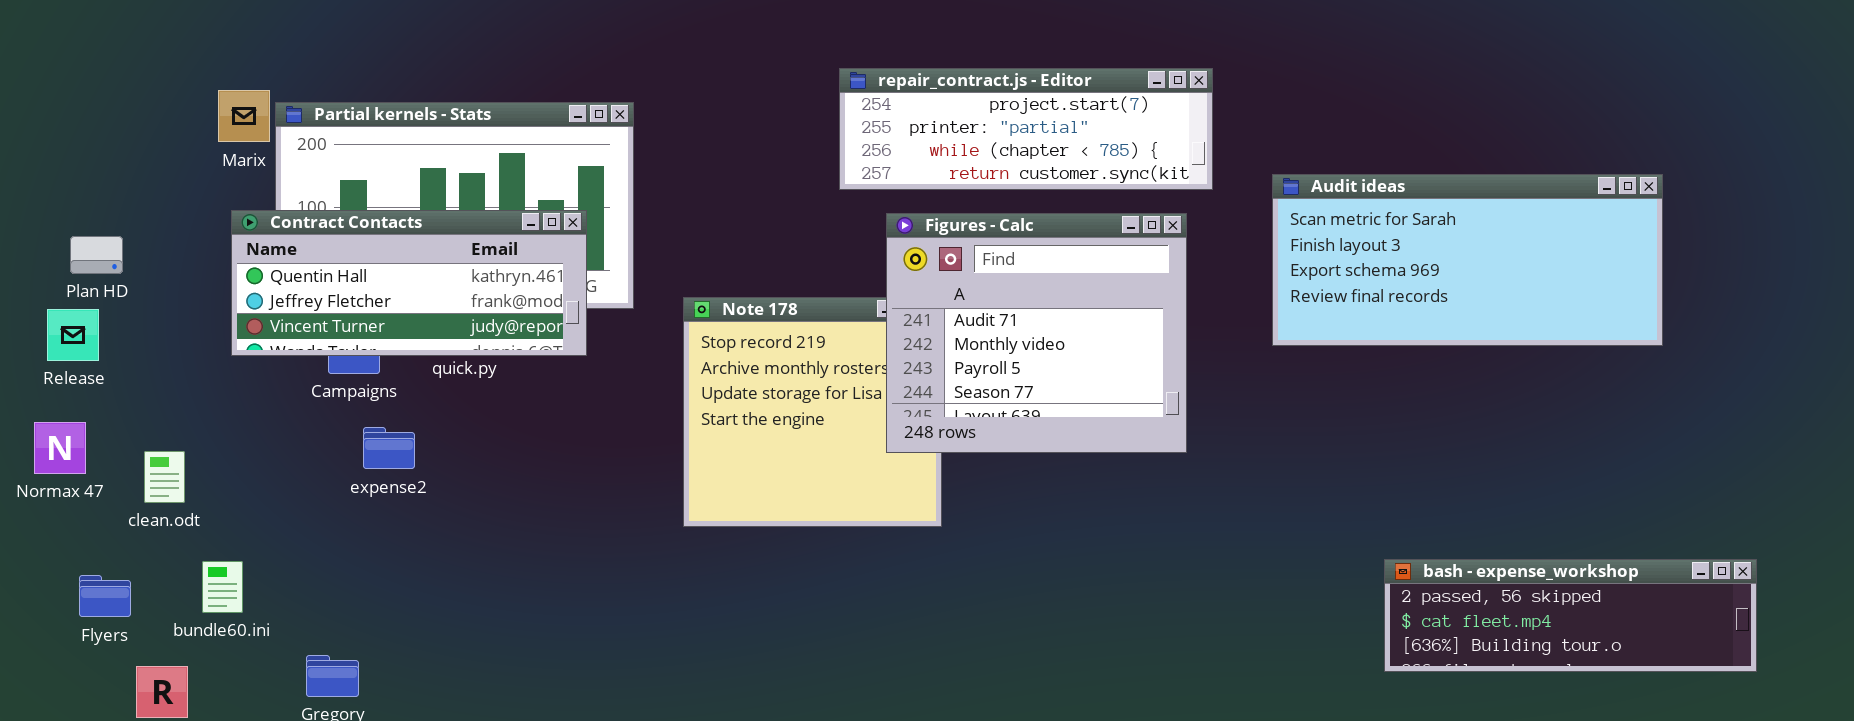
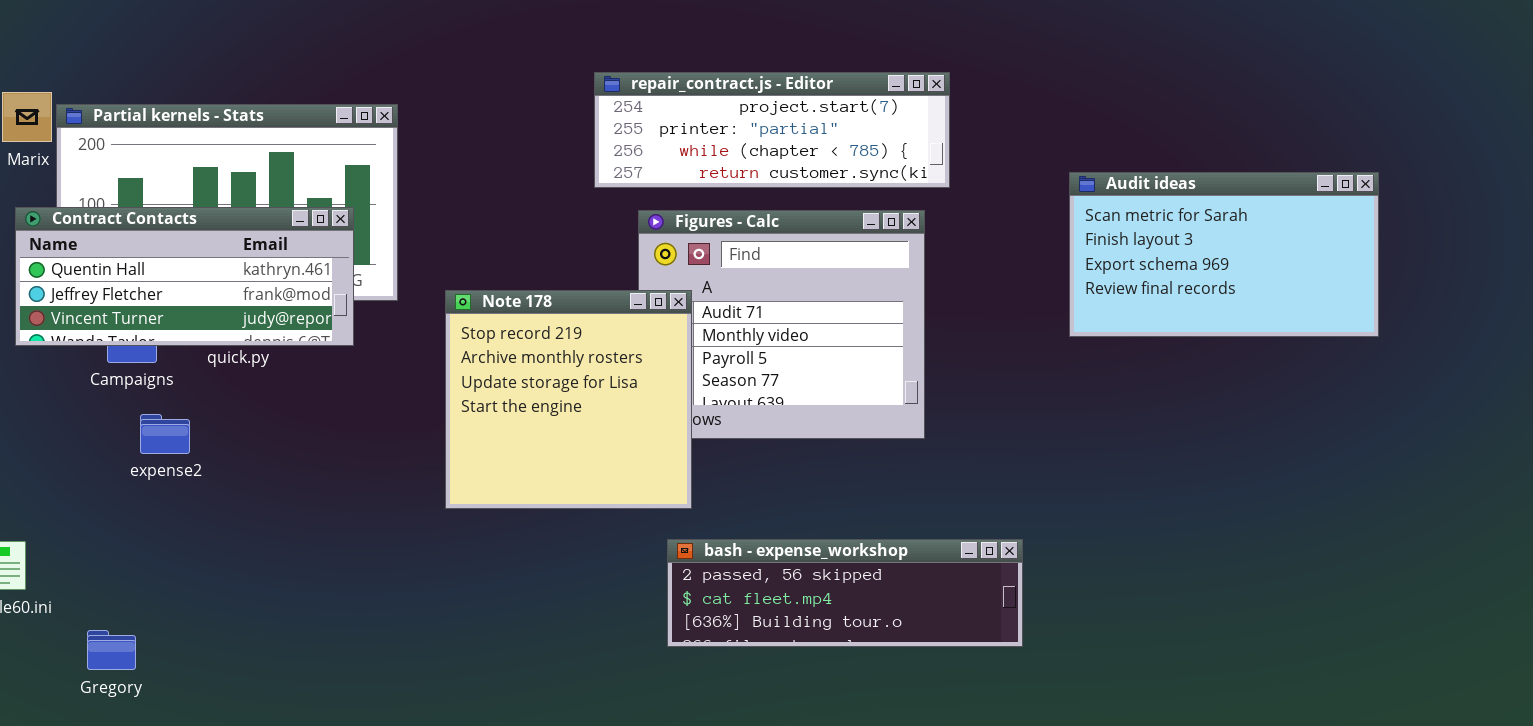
Audit ideas: [1272,174,1663,346] -> [1069,172,1379,337], resized
Note 178: [683,297,942,527] -> [445,290,692,509], raised
bash - expense_workshop: [1384,559,1757,672] -> [667,539,1023,647], moved

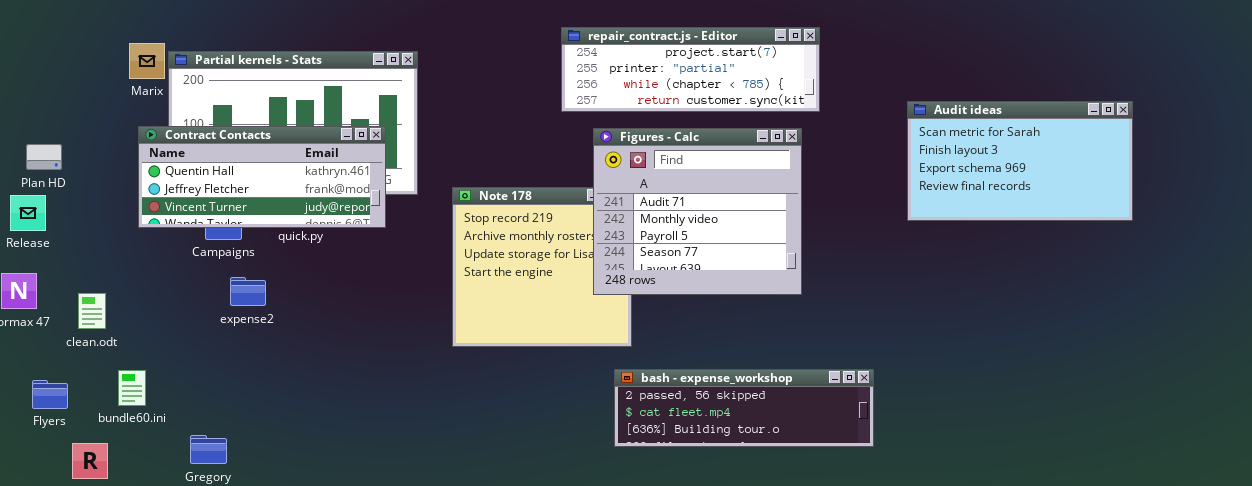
Figures - Calc: [638,210,925,439] -> [593,128,802,295], raised

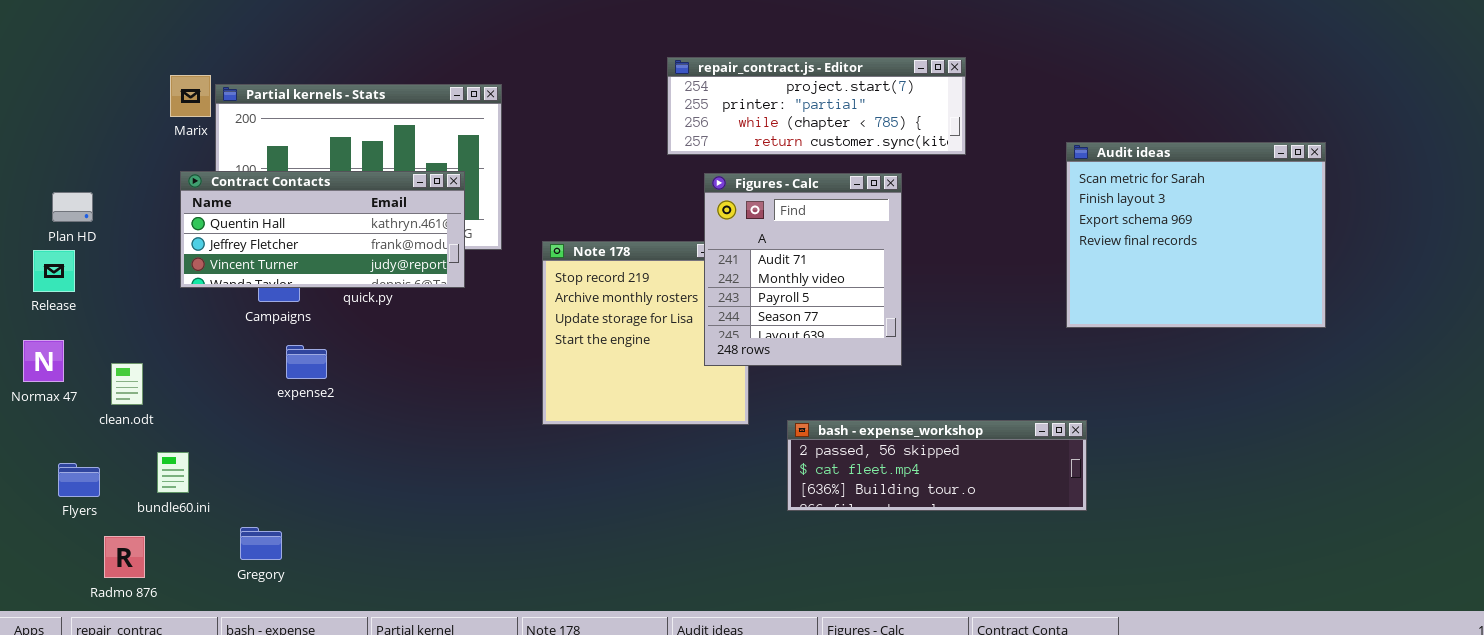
Audit ideas: [907,101,1133,221] -> [1066,142,1326,328], resized
Figures - Calc: [593,128,802,295] -> [704,173,902,366], resized
bash - expense_workshop: [614,369,874,447] -> [787,420,1087,511], moved

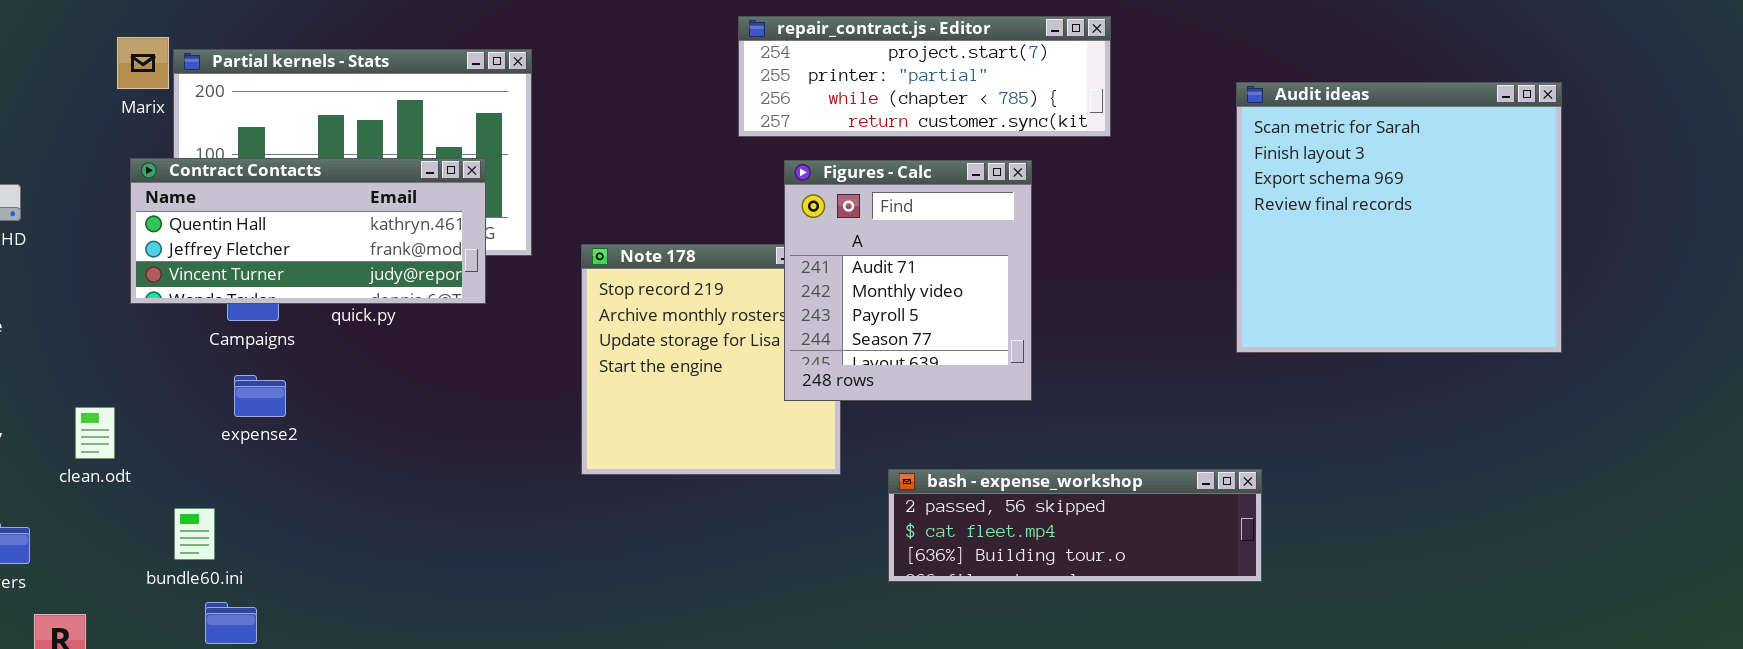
Audit ideas: [1066,142,1326,328] -> [1236,82,1562,353], resized
expense2: [286,345,327,379] -> [234,375,286,417], moved
clean.odt: [111,363,143,405] -> [75,407,115,459], moved
bundle60.ini: [157,452,189,493] -> [174,508,215,560], moved

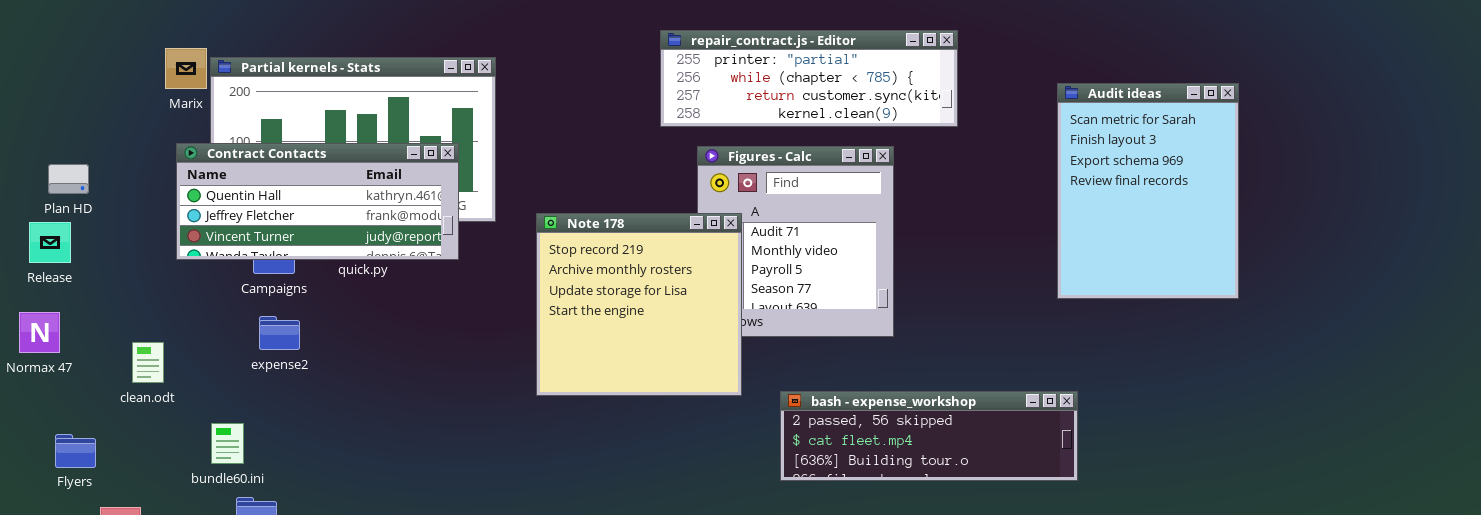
repair_contract.js - Editor: [738,16,1111,137] -> [660,30,958,127], scrolled down 1 row
Audit ideas: [1236,82,1562,353] -> [1057,83,1239,299], resized
Note 178: [581,244,841,475] -> [536,213,742,396], raised

